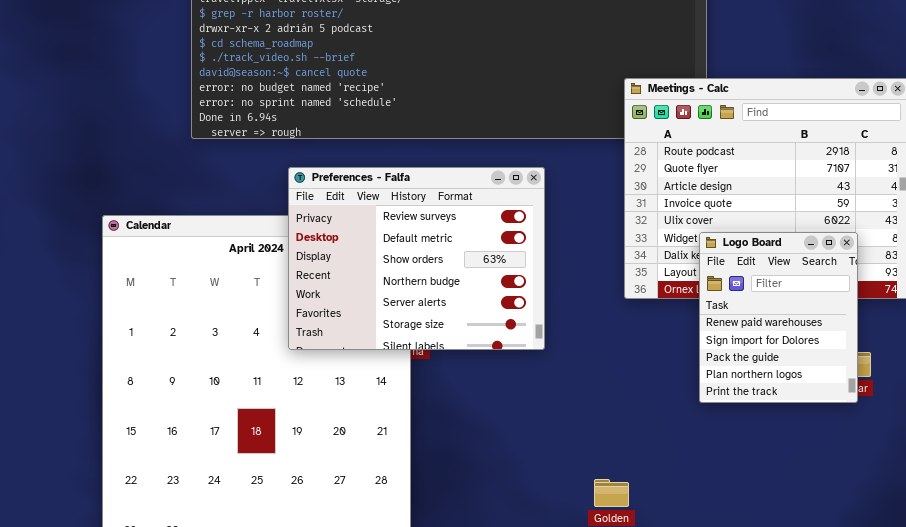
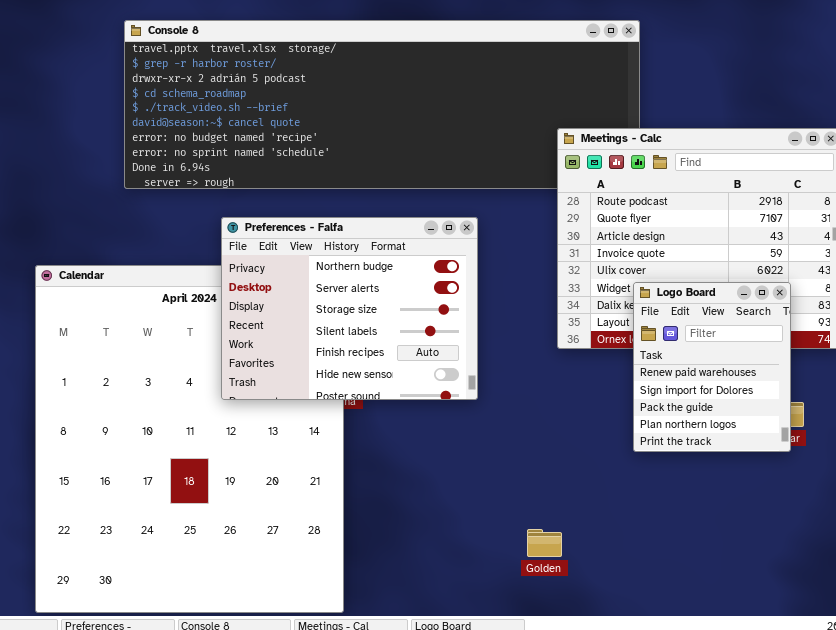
Preferences - Falfa: [288,167,545,350] -> [221,217,478,400], scrolled down 3 rows

